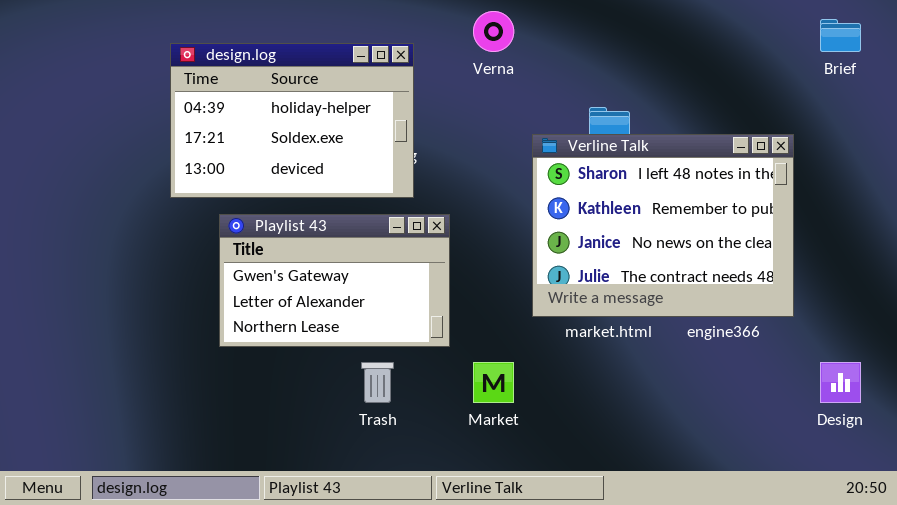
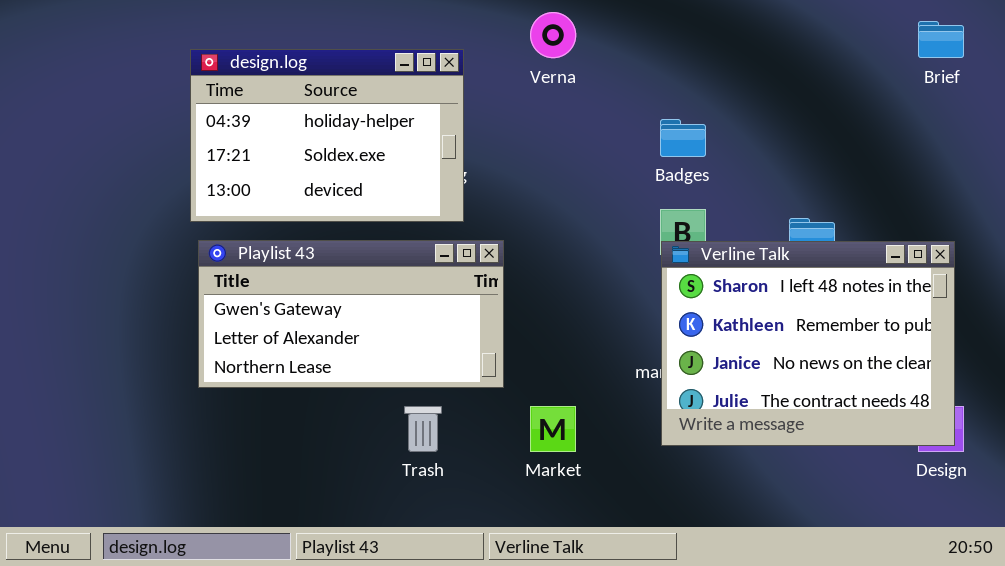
Verline Talk: [532,134,794,317] -> [661,241,955,446], moved
Playlist 43: [219,214,450,347] -> [198,240,504,388], resized

